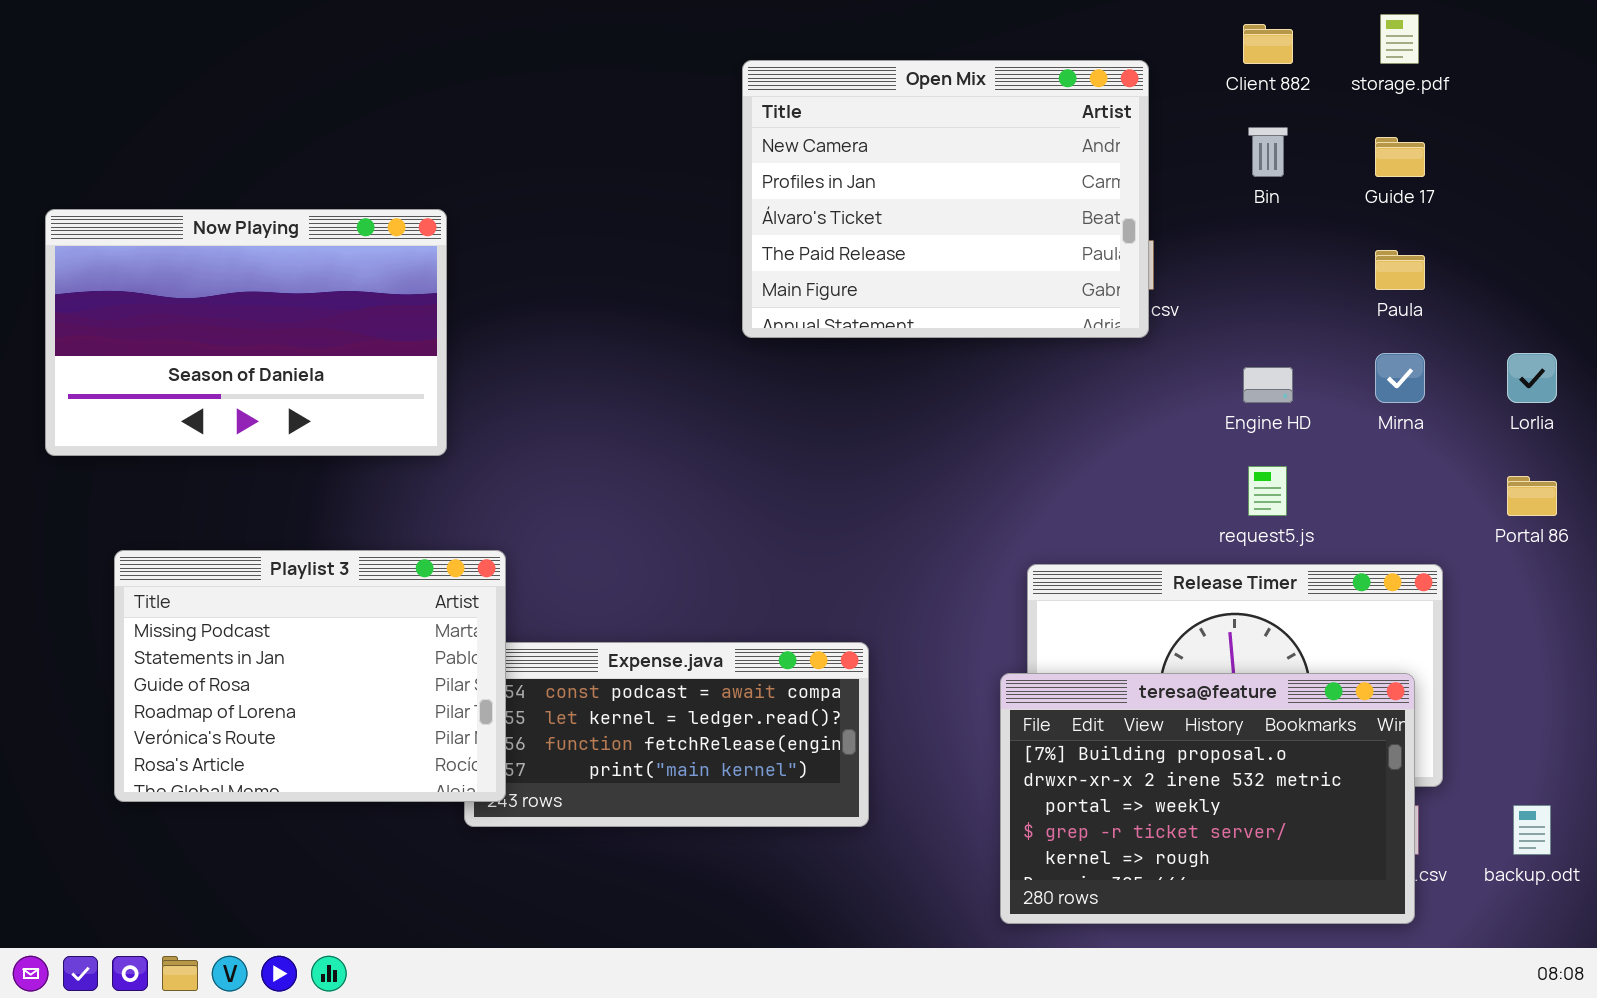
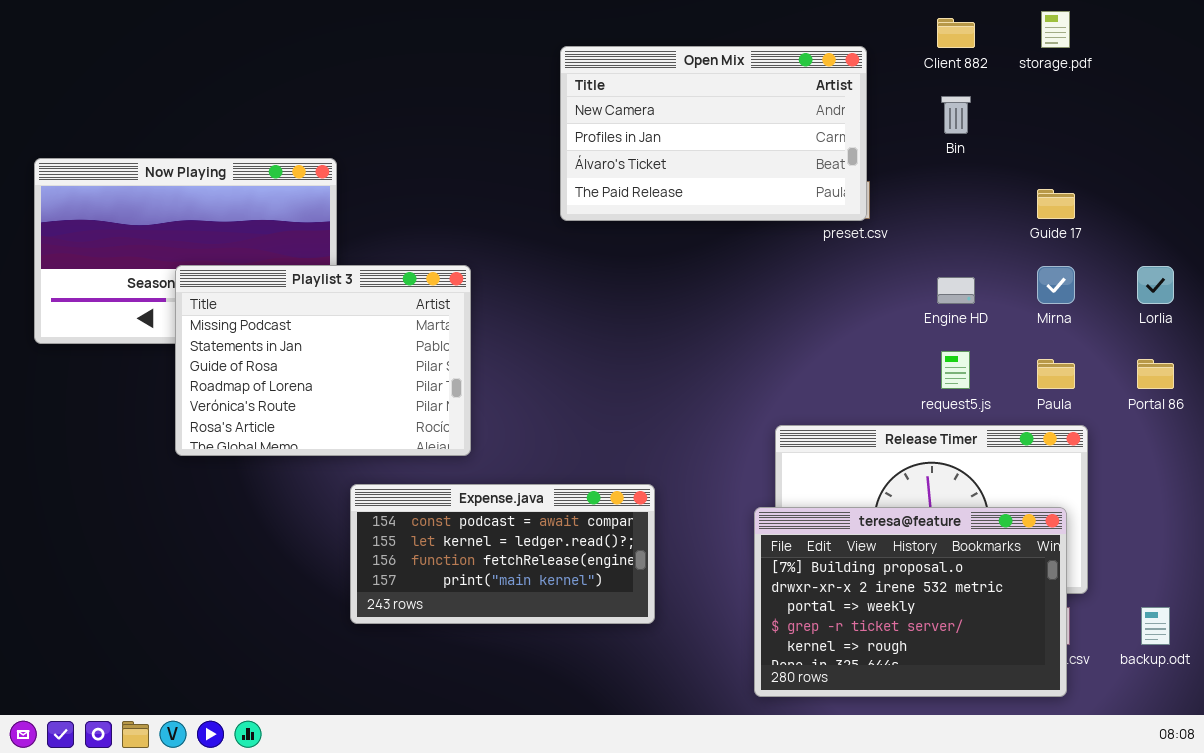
Open Mix: [742,60,1149,338] -> [560,46,867,221], resized
Guide 17: [1375,137,1425,177] -> [1037,189,1075,219], moved
Paula: [1375,250,1425,290] -> [1037,359,1075,389], moved
Playlist 3: [114,550,506,802] -> [175,265,471,456], moved

